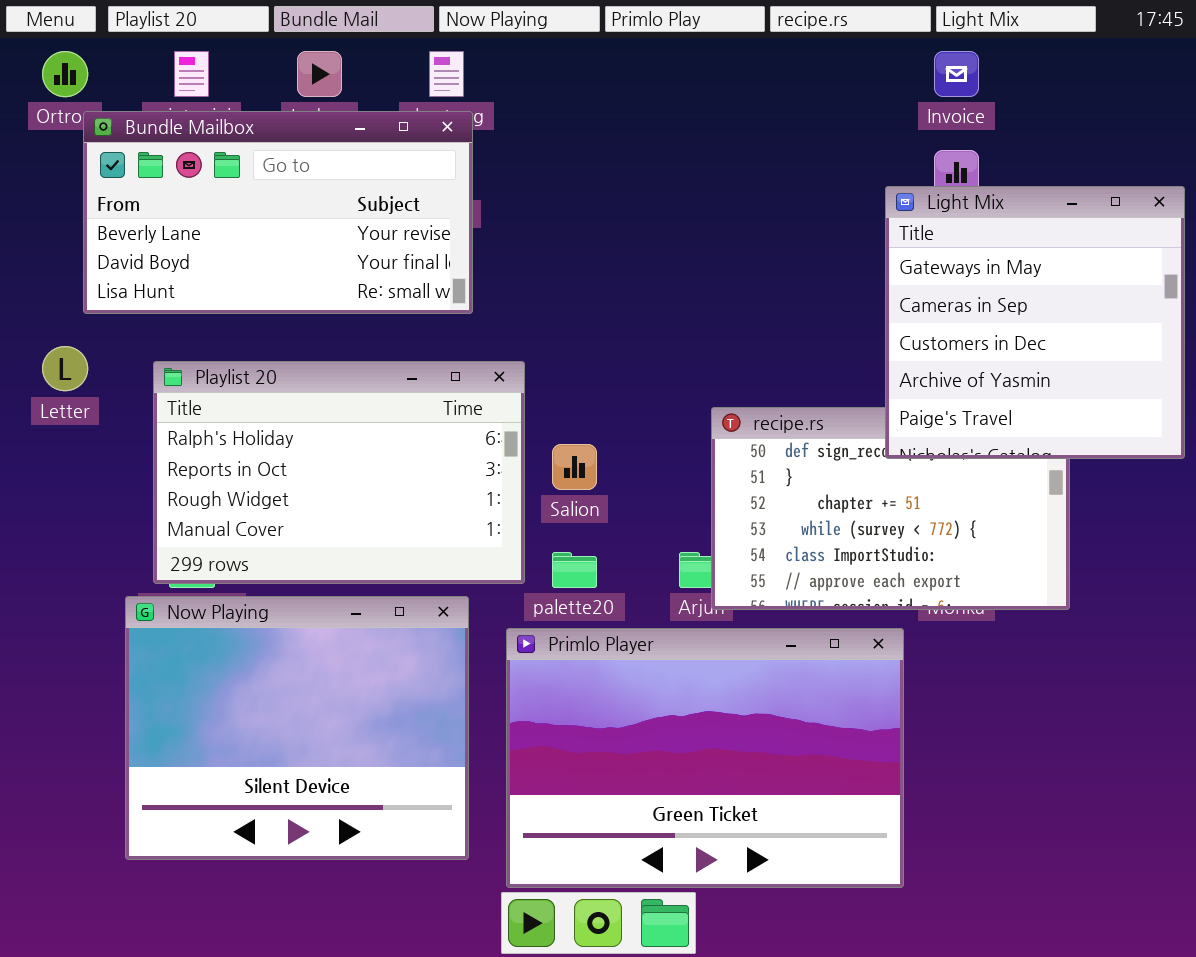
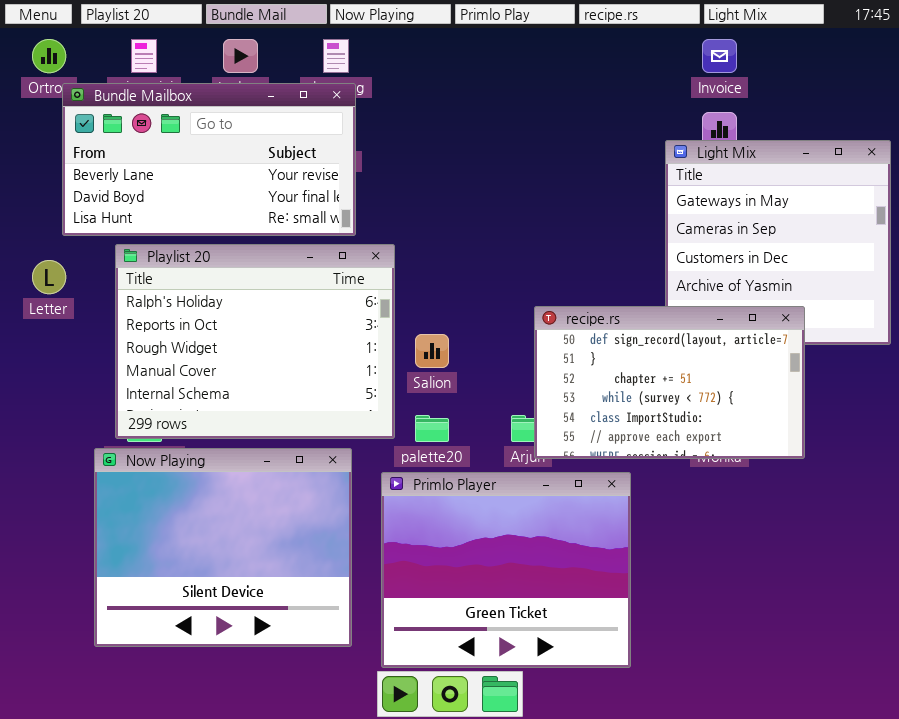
Playlist 20: [153,361,525,584] -> [115,244,395,439], resized
recipe.rs: [711,407,1070,610] -> [534,306,805,459], raised
Primlo Player: [506,628,904,888] -> [381,472,631,668], resized

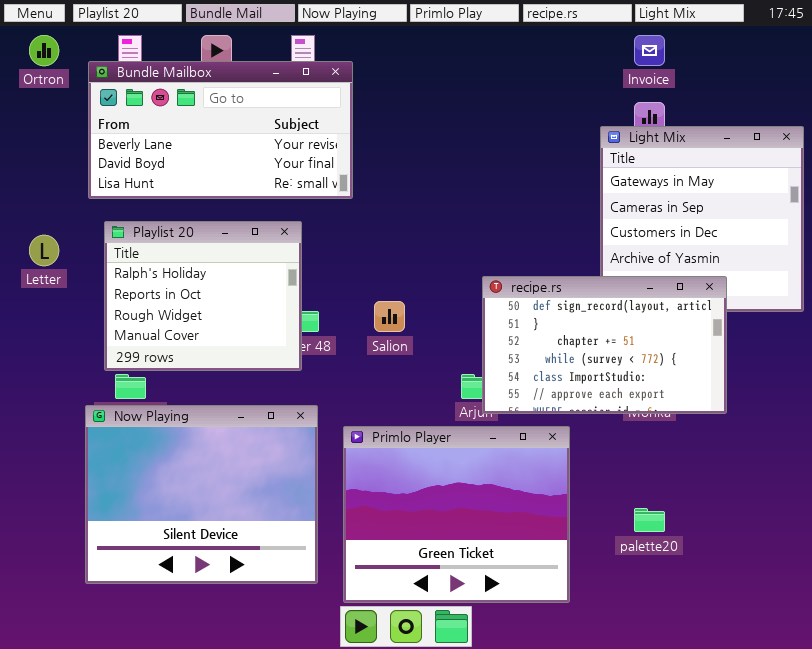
Bundle Mailbox: [62,83,356,236] -> [88,61,353,199], moved
Playlist 20: [115,244,395,439] -> [104,221,302,371], resized
palette20: [415,415,449,442] -> [634,508,665,532], moved

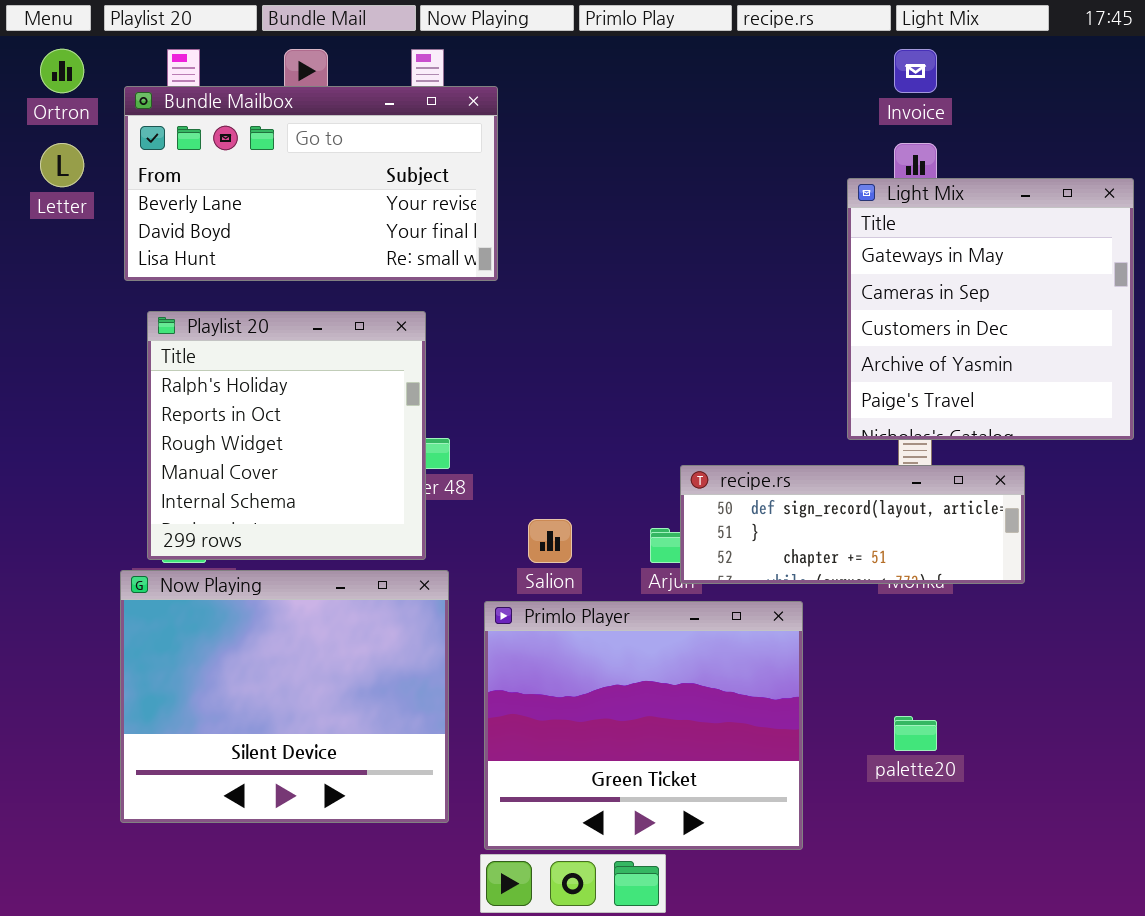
Playlist 20: [104,221,302,371] -> [147,311,426,560], resized
Letter: [29,235,59,266] -> [40,143,84,187], moved
recipe.rs: [482,276,727,414] -> [680,465,1025,584], resized
Salion: [374,301,405,332] -> [528,519,572,563], moved

